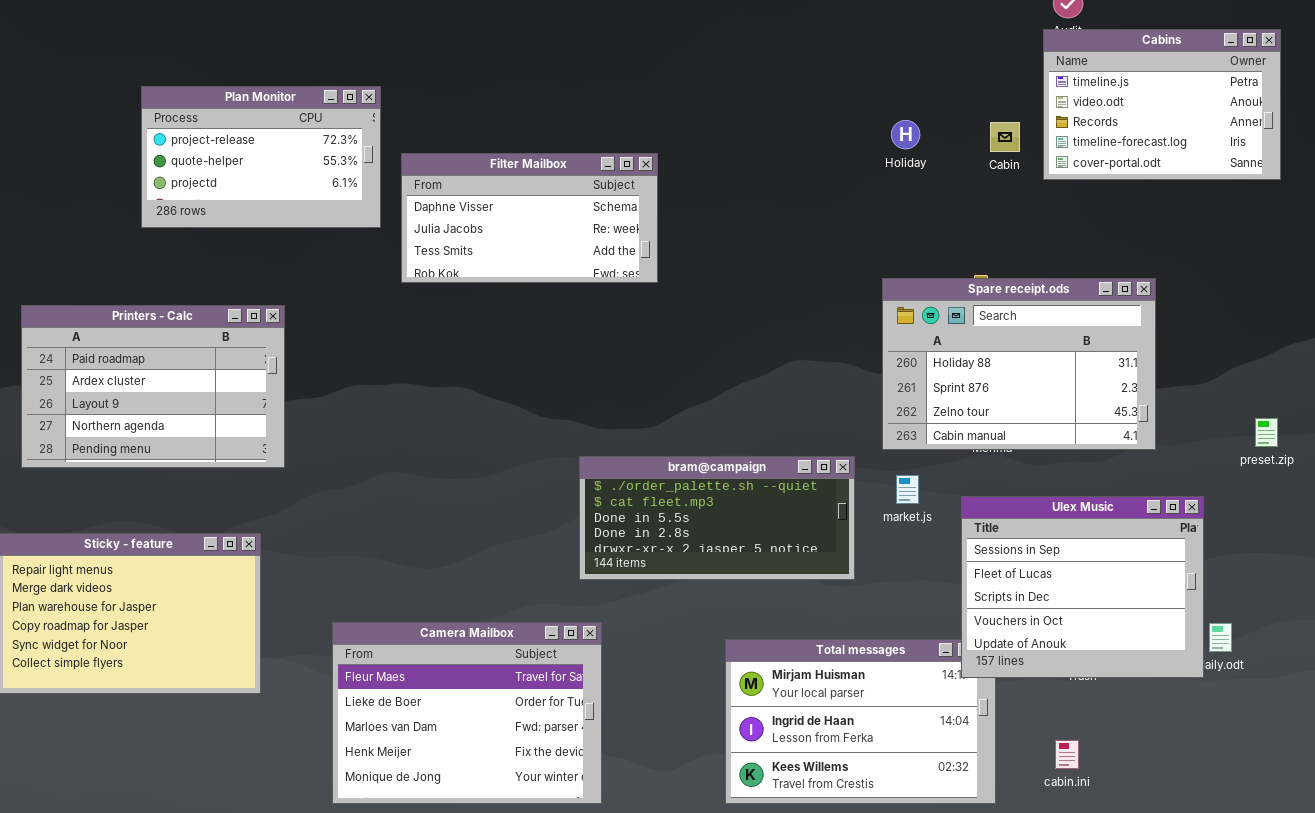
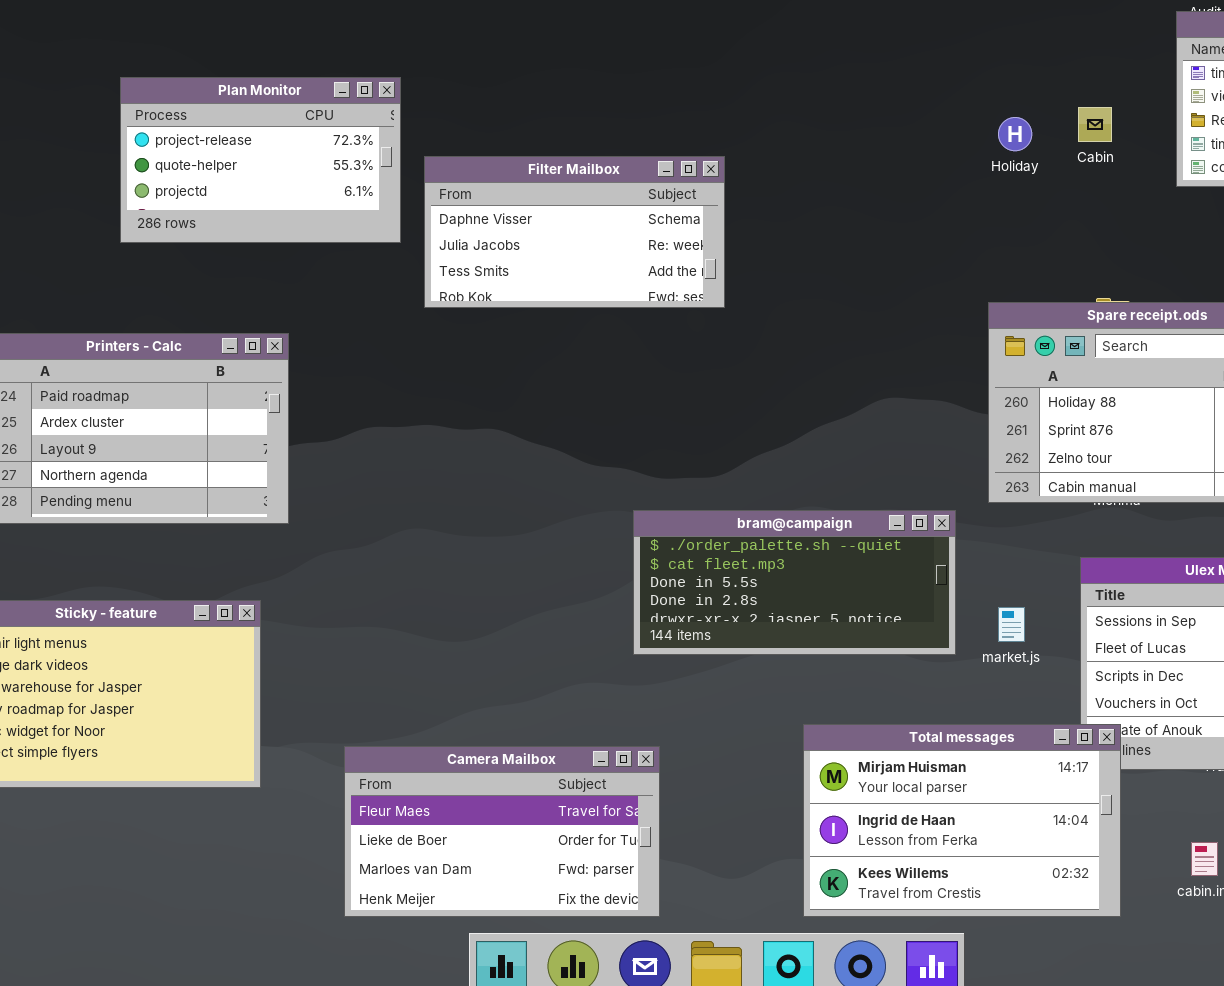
Cabin: [990,122,1020,152] -> [1078,107,1112,142], moved
market.js: [896,475,919,504] -> [998,607,1025,642], moved
Camera Mailbox: [332,622,602,804] -> [344,746,660,917], resized
Total messages: [725,639,996,804] -> [803,724,1121,917], raised

